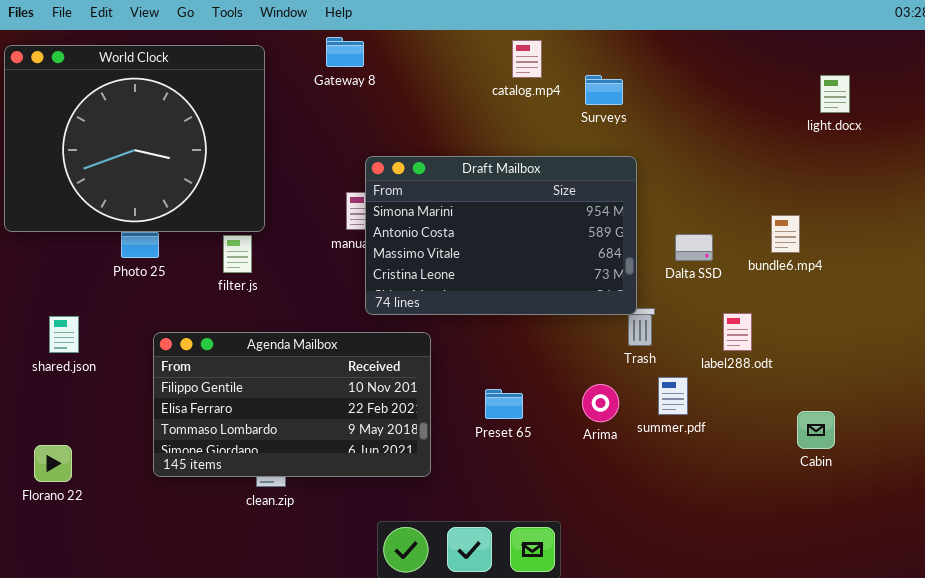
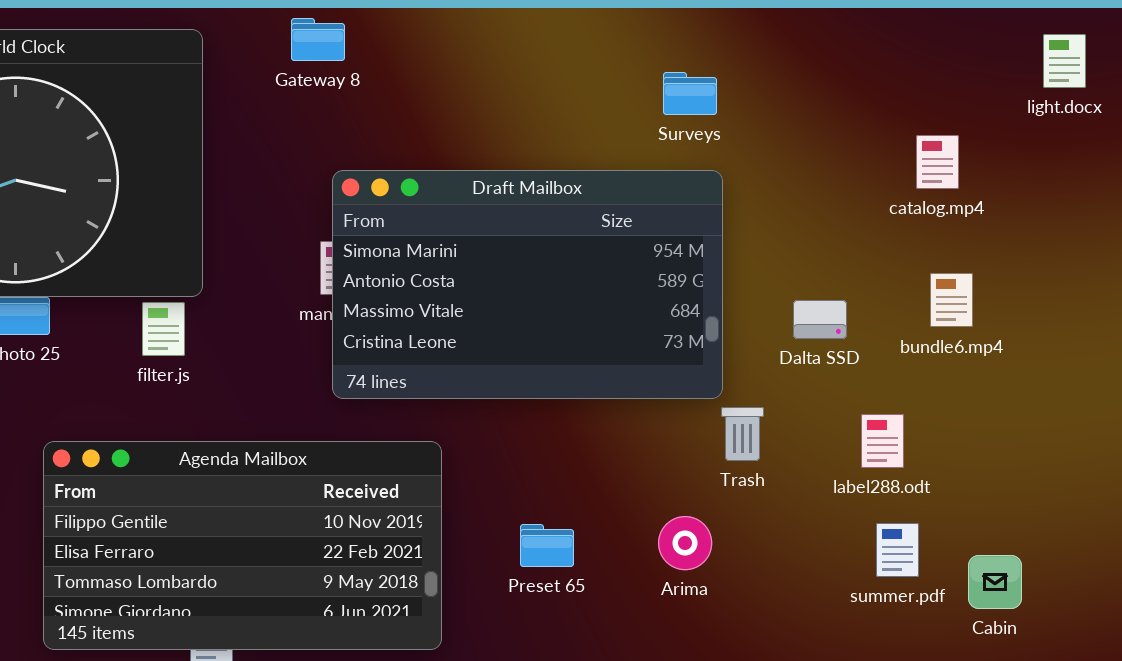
catalog.mp4: [512,40,542,78] -> [916,135,959,189], moved
light.docx: [820,75,850,113] -> [1043,34,1086,88], moved
Draft Mailbox: [365,156,637,315] -> [332,170,723,399], moved
summer.pdf: [658,377,688,415] -> [876,523,919,577], moved

